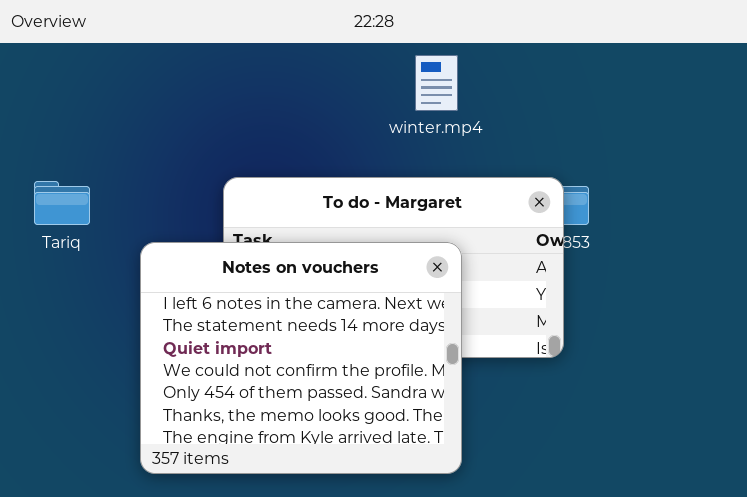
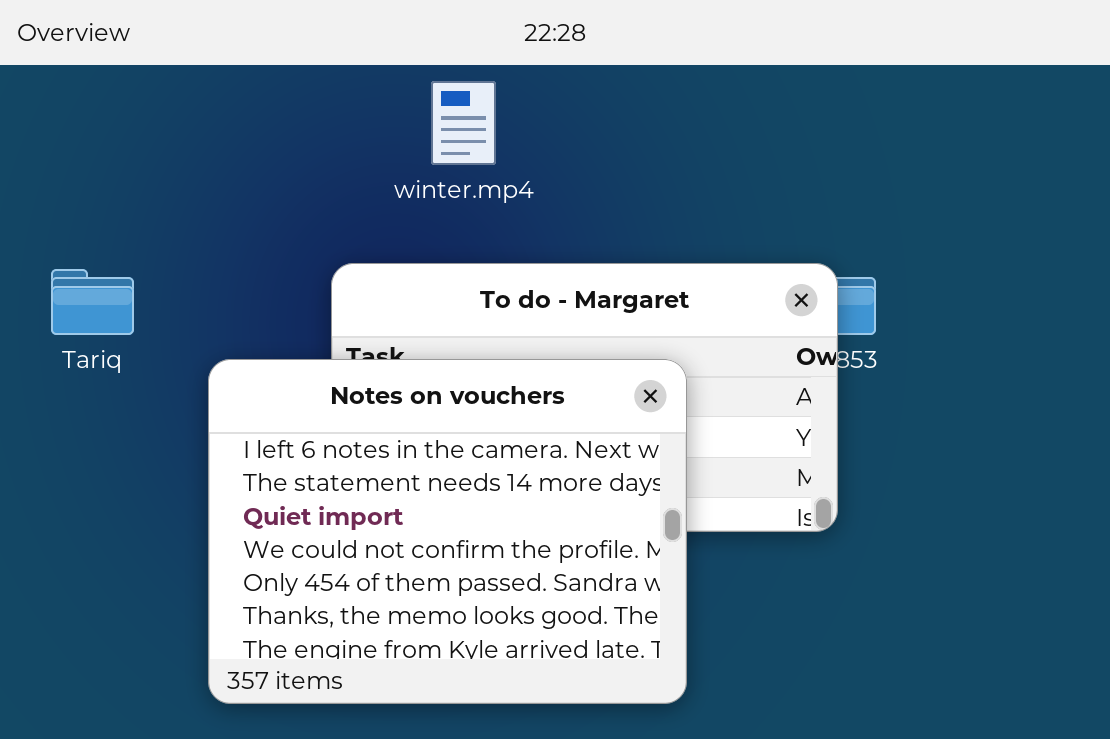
winter.mp4: [415,55,458,111] -> [431,81,496,165], moved

